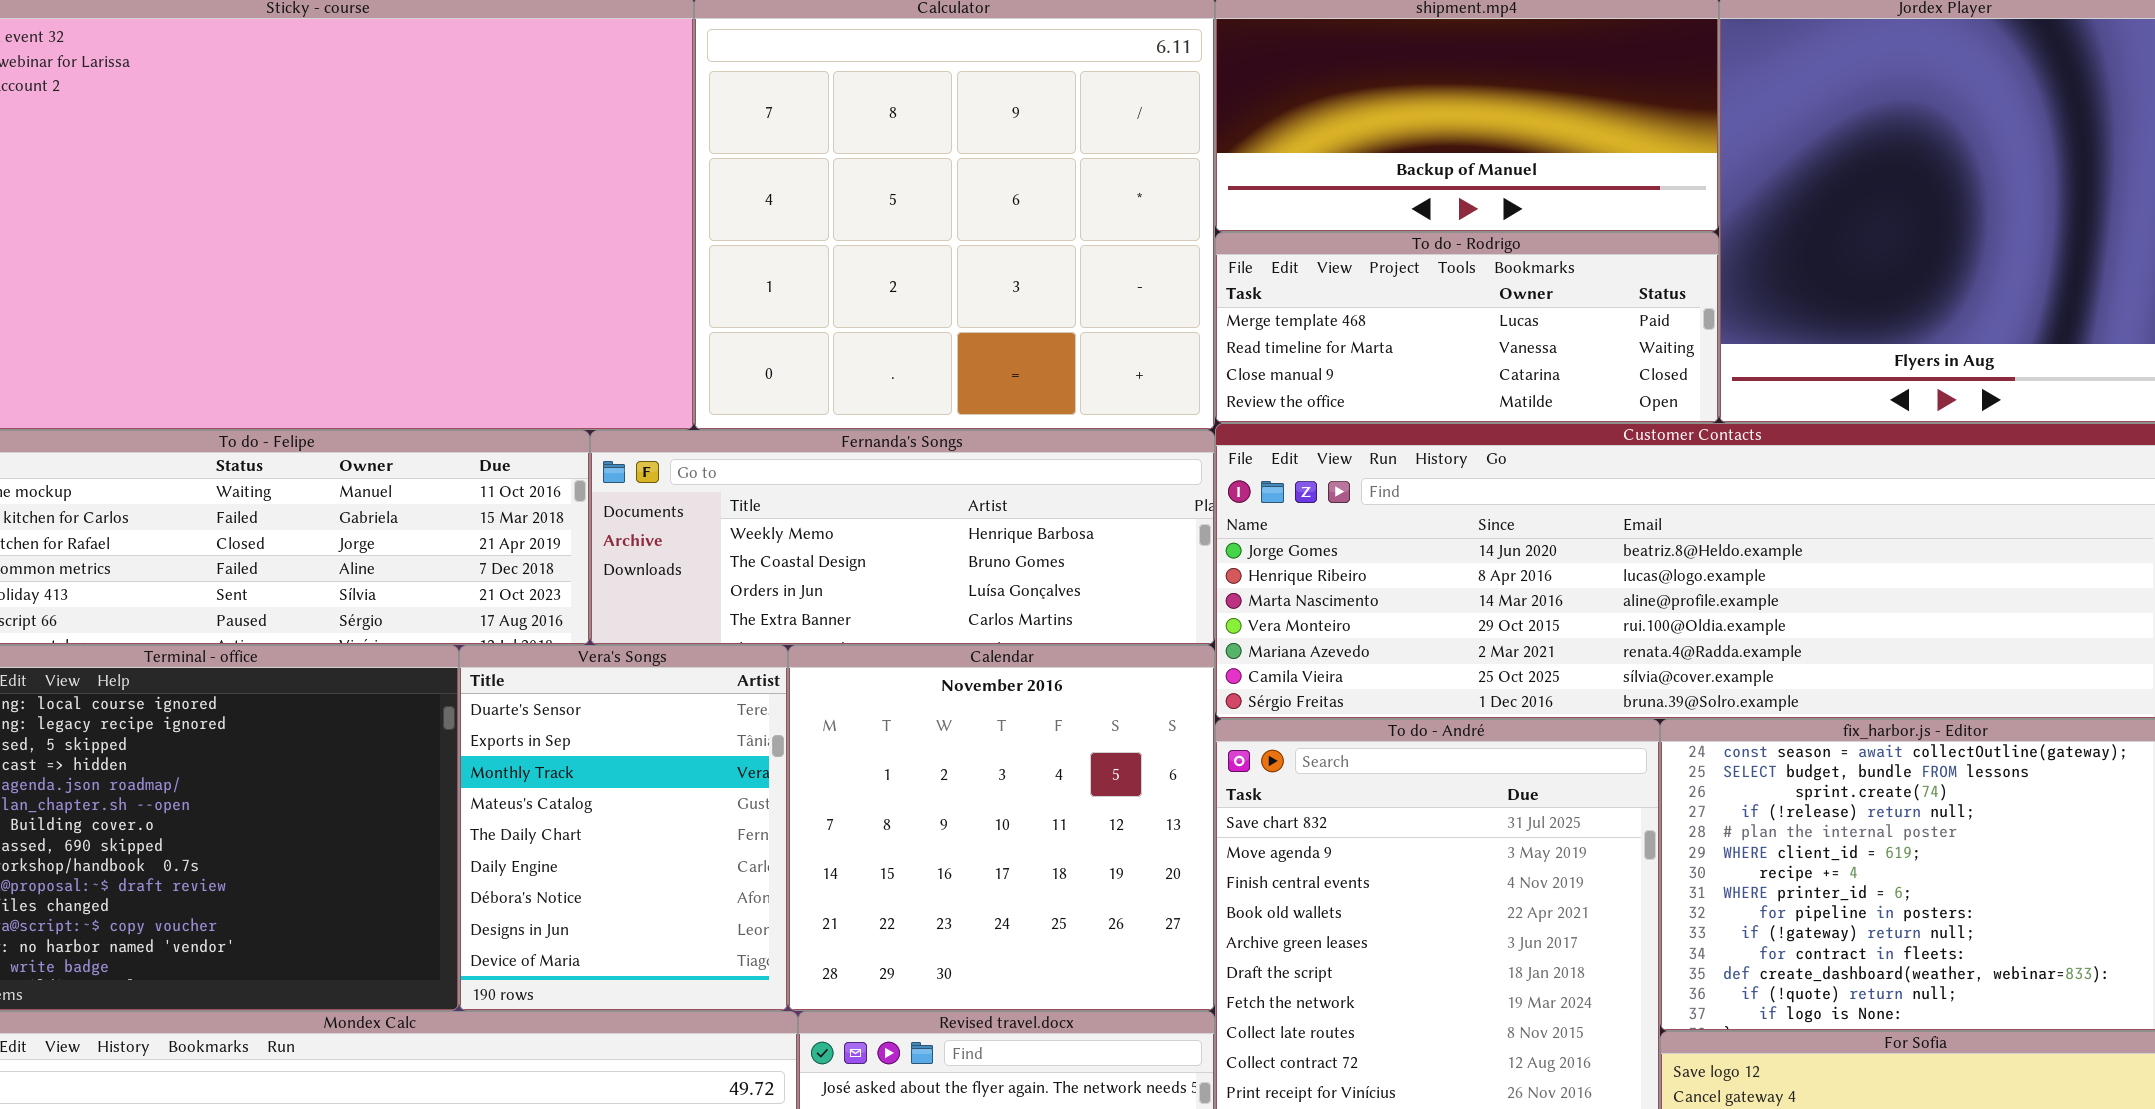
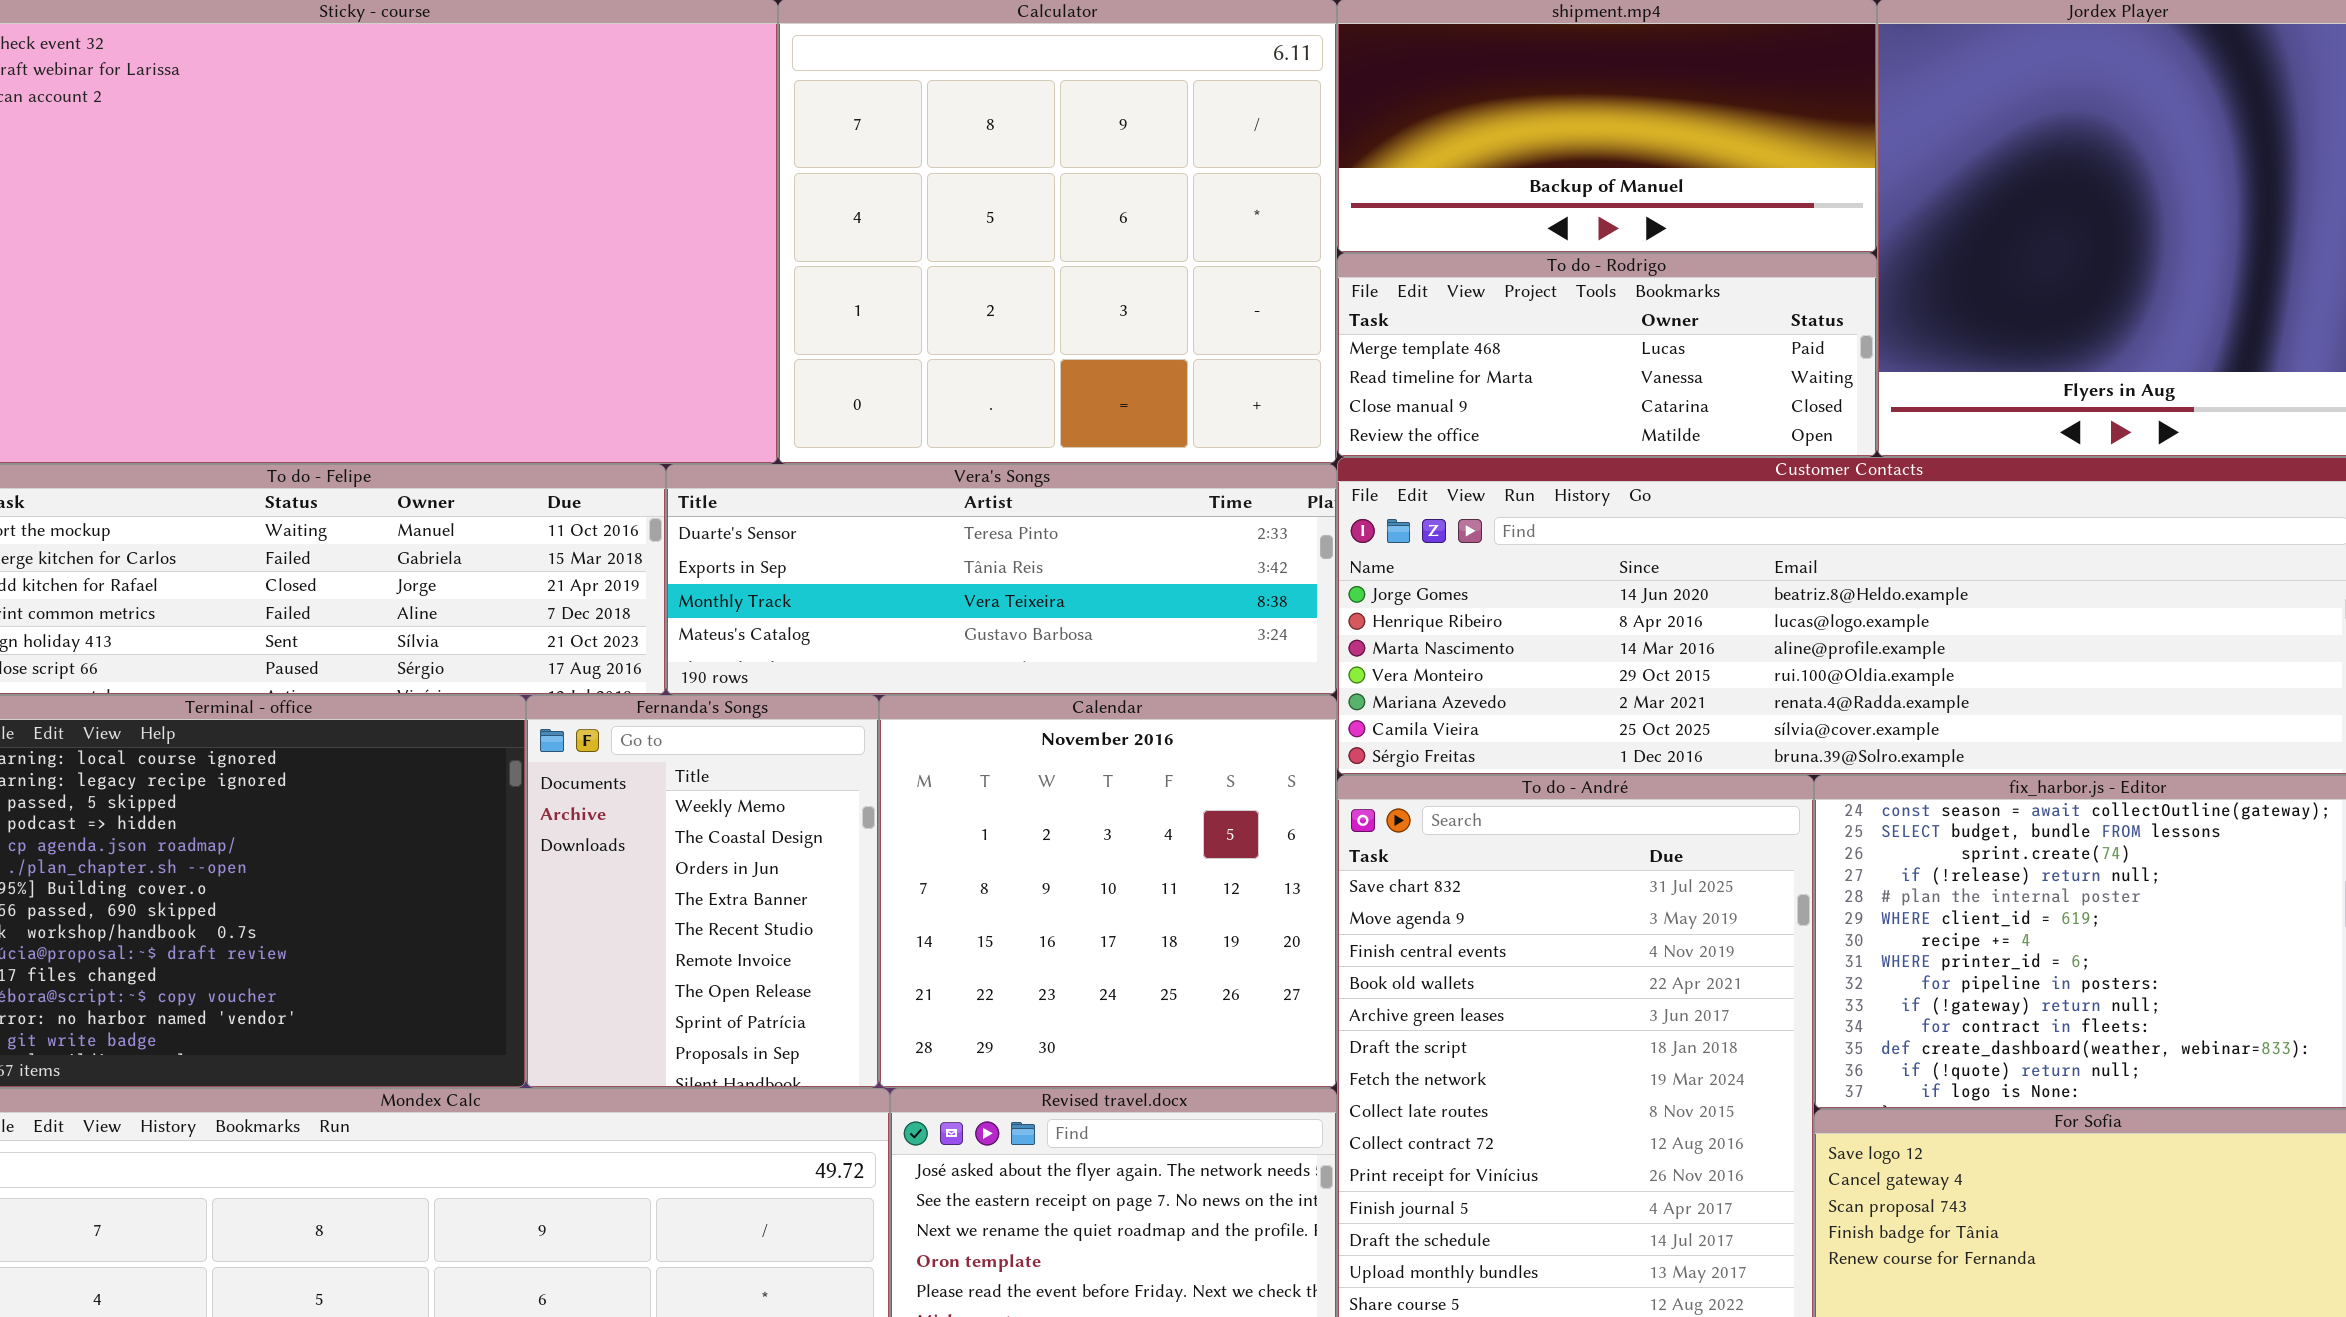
Fernanda's Songs: [590,430,1215,645] -> [526,695,879,1088], moved, resized
Vera's Songs: [459,645,788,1011] -> [666,464,1337,695], moved, resized

